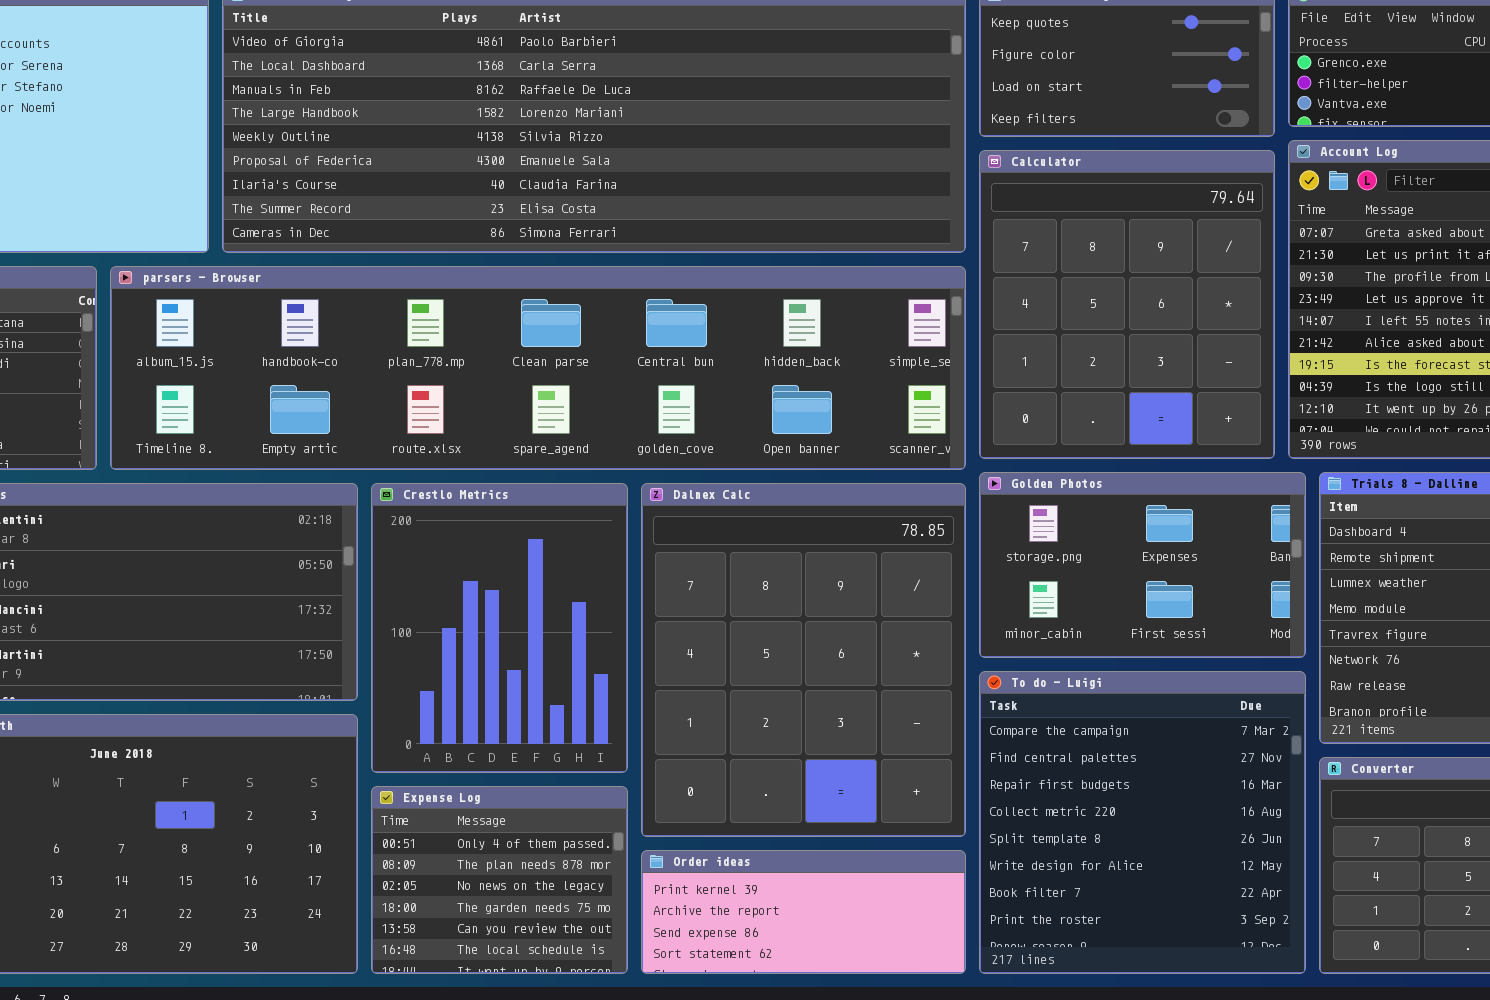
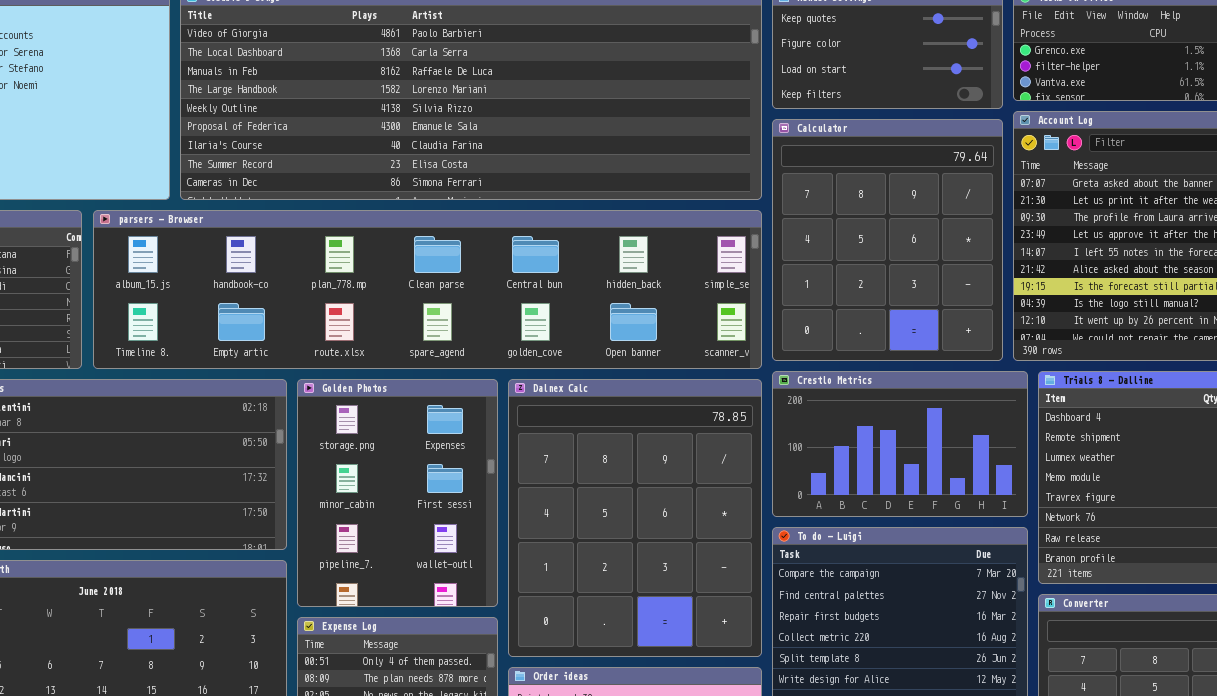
Golden Photos: [979,472,1306,658] -> [297,379,498,607], moved, resized
Crestlo Metrics: [371,483,628,773] -> [772,371,1028,517], moved, resized

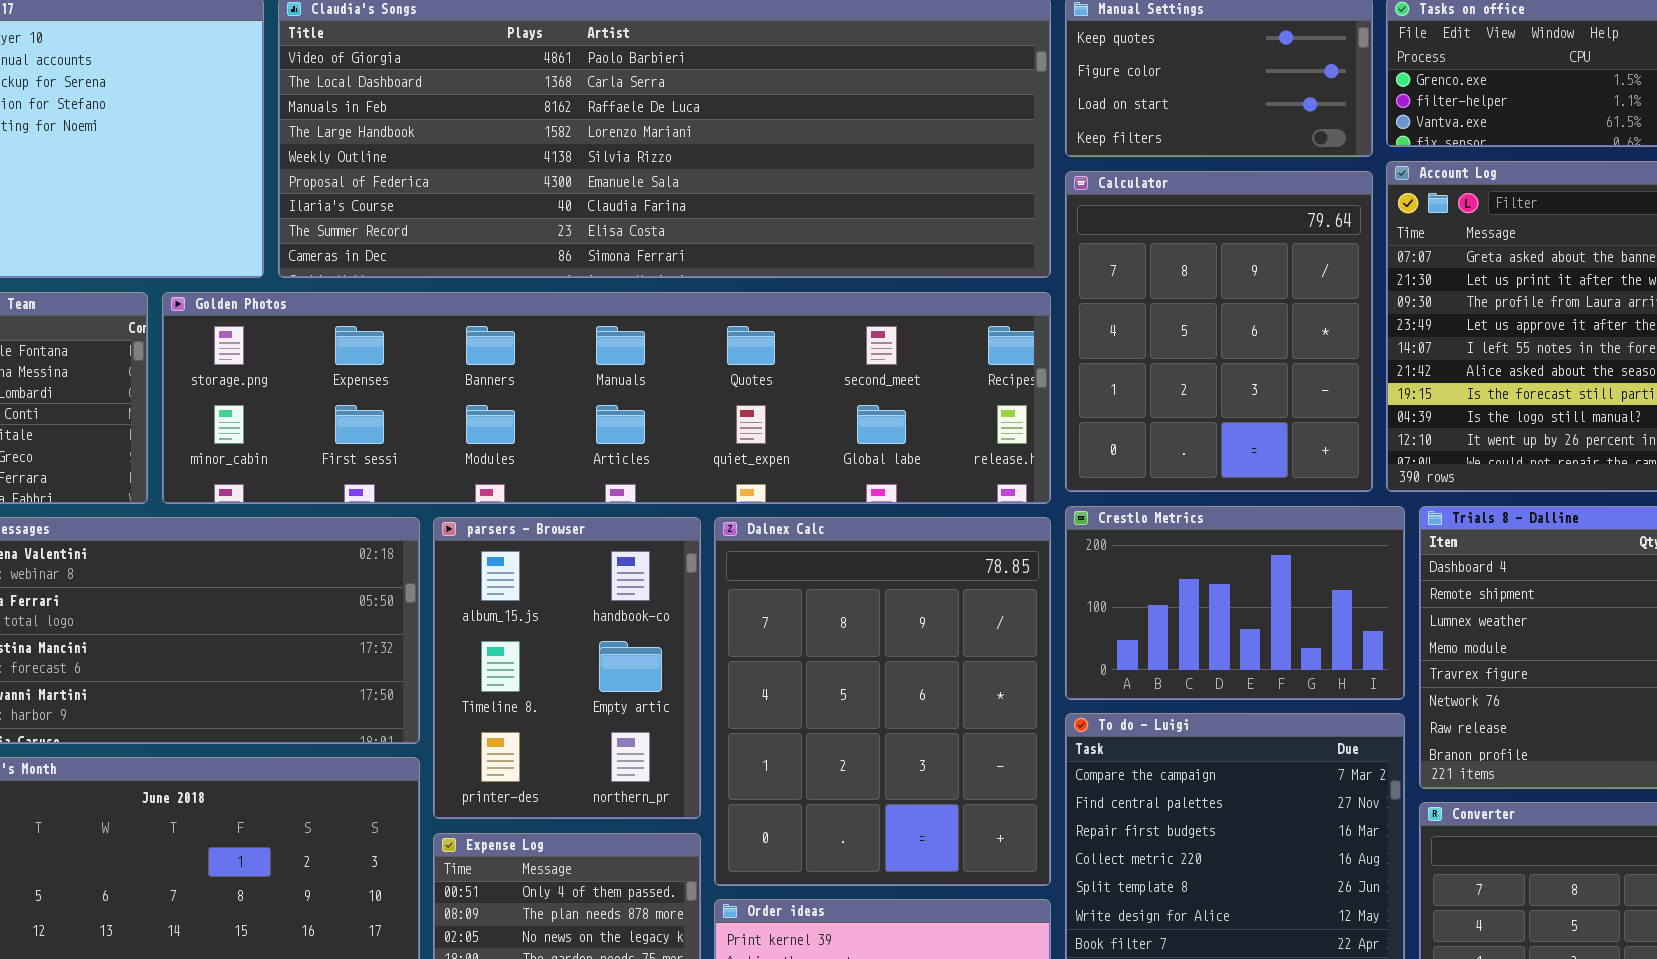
parsers - Browser: [93,210,762,369] -> [433,517,701,819], moved, resized
Golden Photos: [297,379,498,607] -> [162,292,1051,504], moved, resized

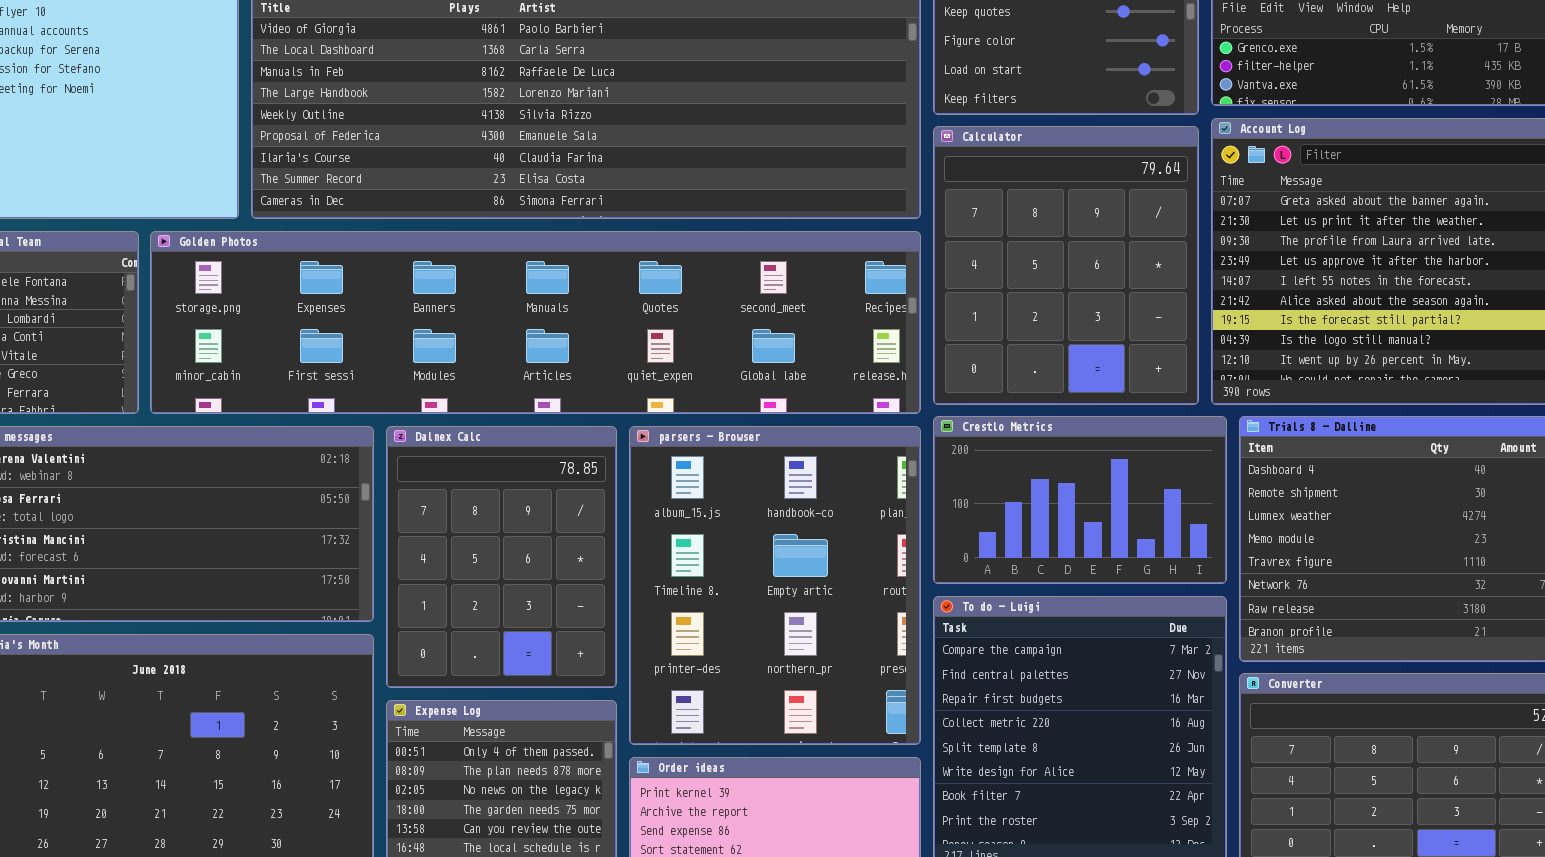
parsers - Browser: [433,517,701,819] -> [629,426,921,745], moved, resized
Dalnex Calc: [714,517,1051,886] -> [386,426,617,688], moved, resized

